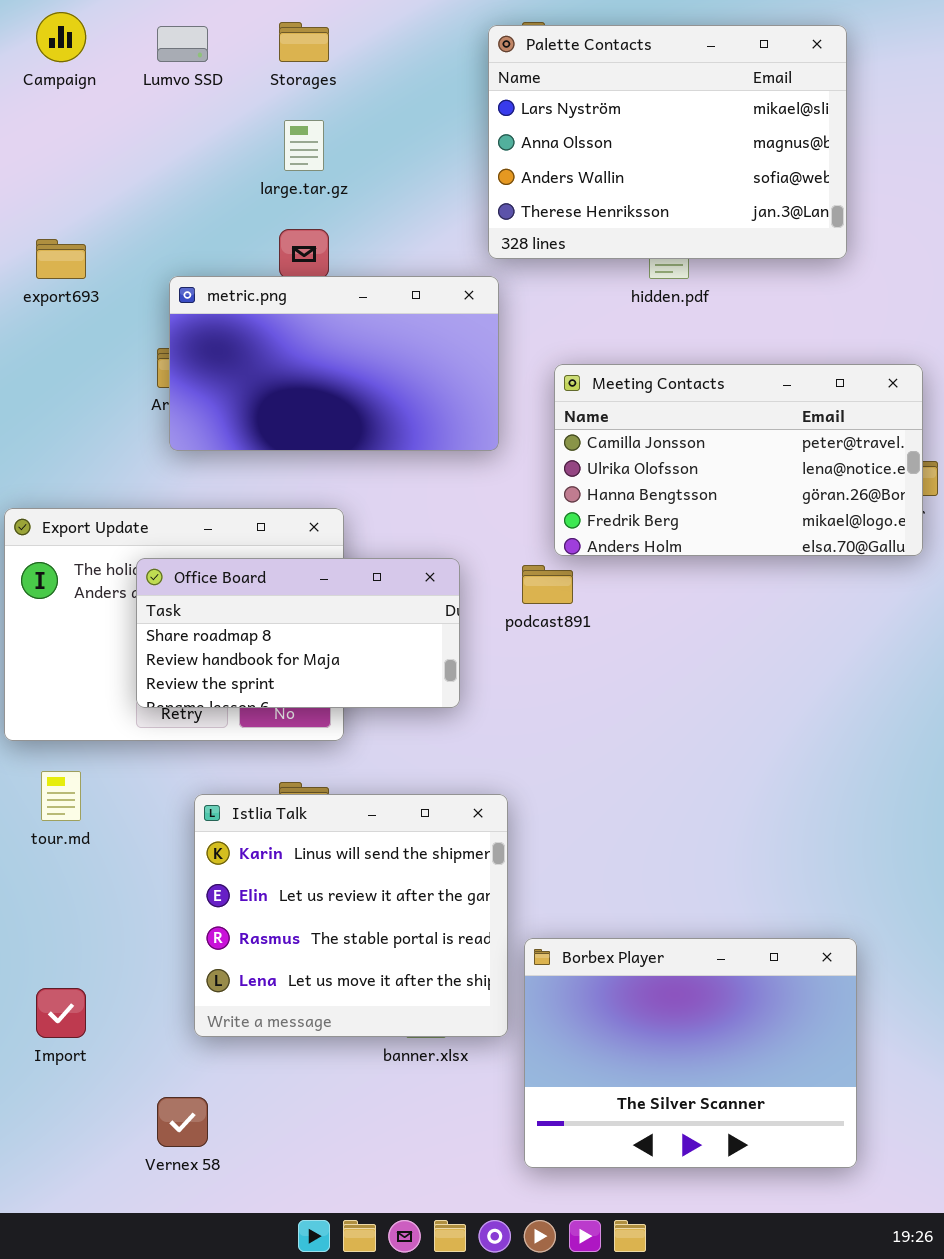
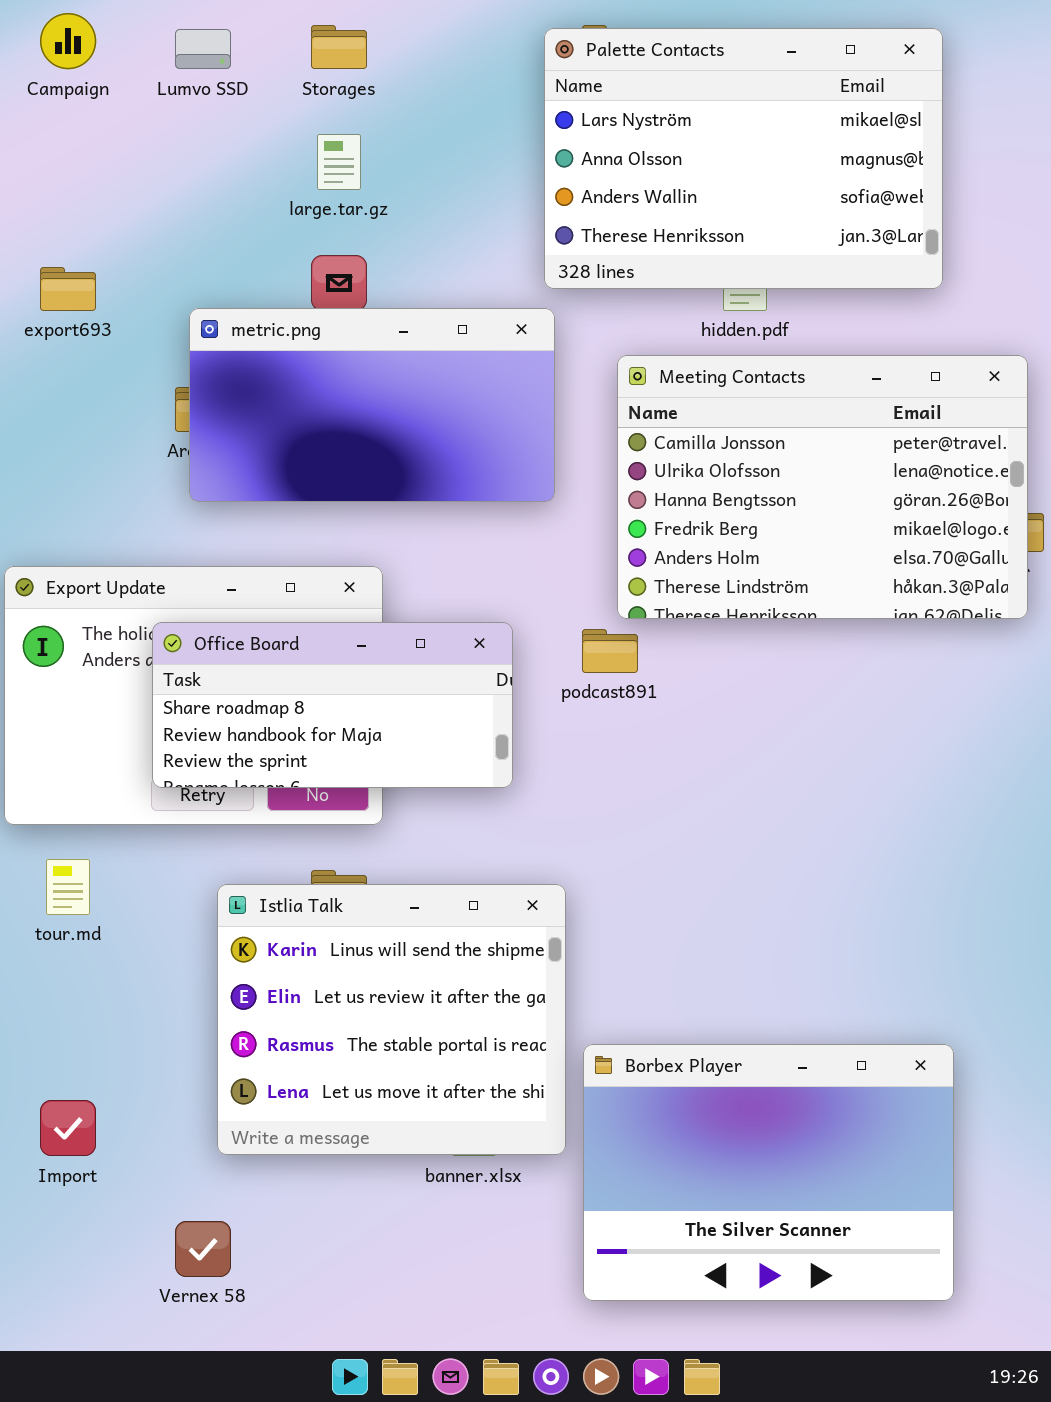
Meeting Contacts: [554,364,923,556] -> [617,355,1028,619], resized

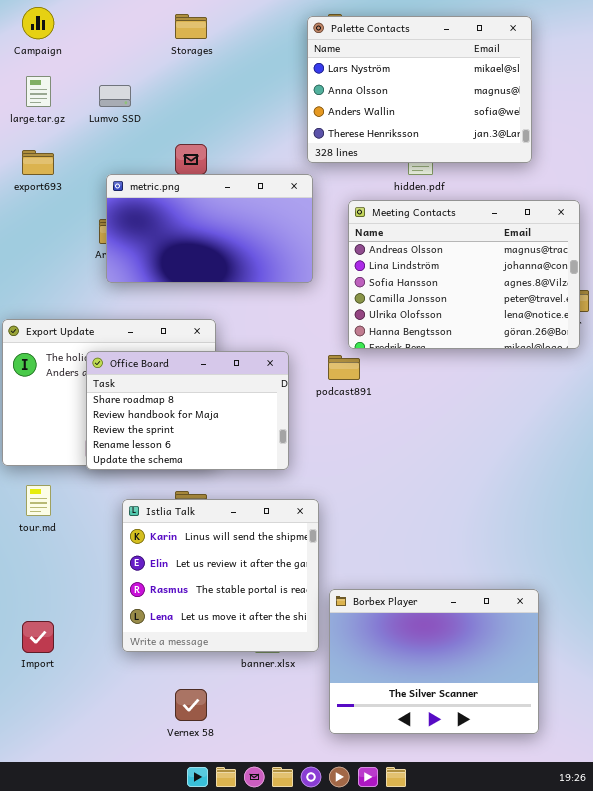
Lumvo SSD: [175,29,231,69] -> [99,85,131,107], moved
large.tar.gz: [317,134,361,190] -> [26,76,51,107], moved
Meeting Contacts: [617,355,1028,619] -> [348,200,580,349], scrolled up 3 rows
Office Board: [152,622,513,788] -> [86,351,289,470], resized
Vernex 58: [175,1221,231,1277] -> [175,689,207,721], moved

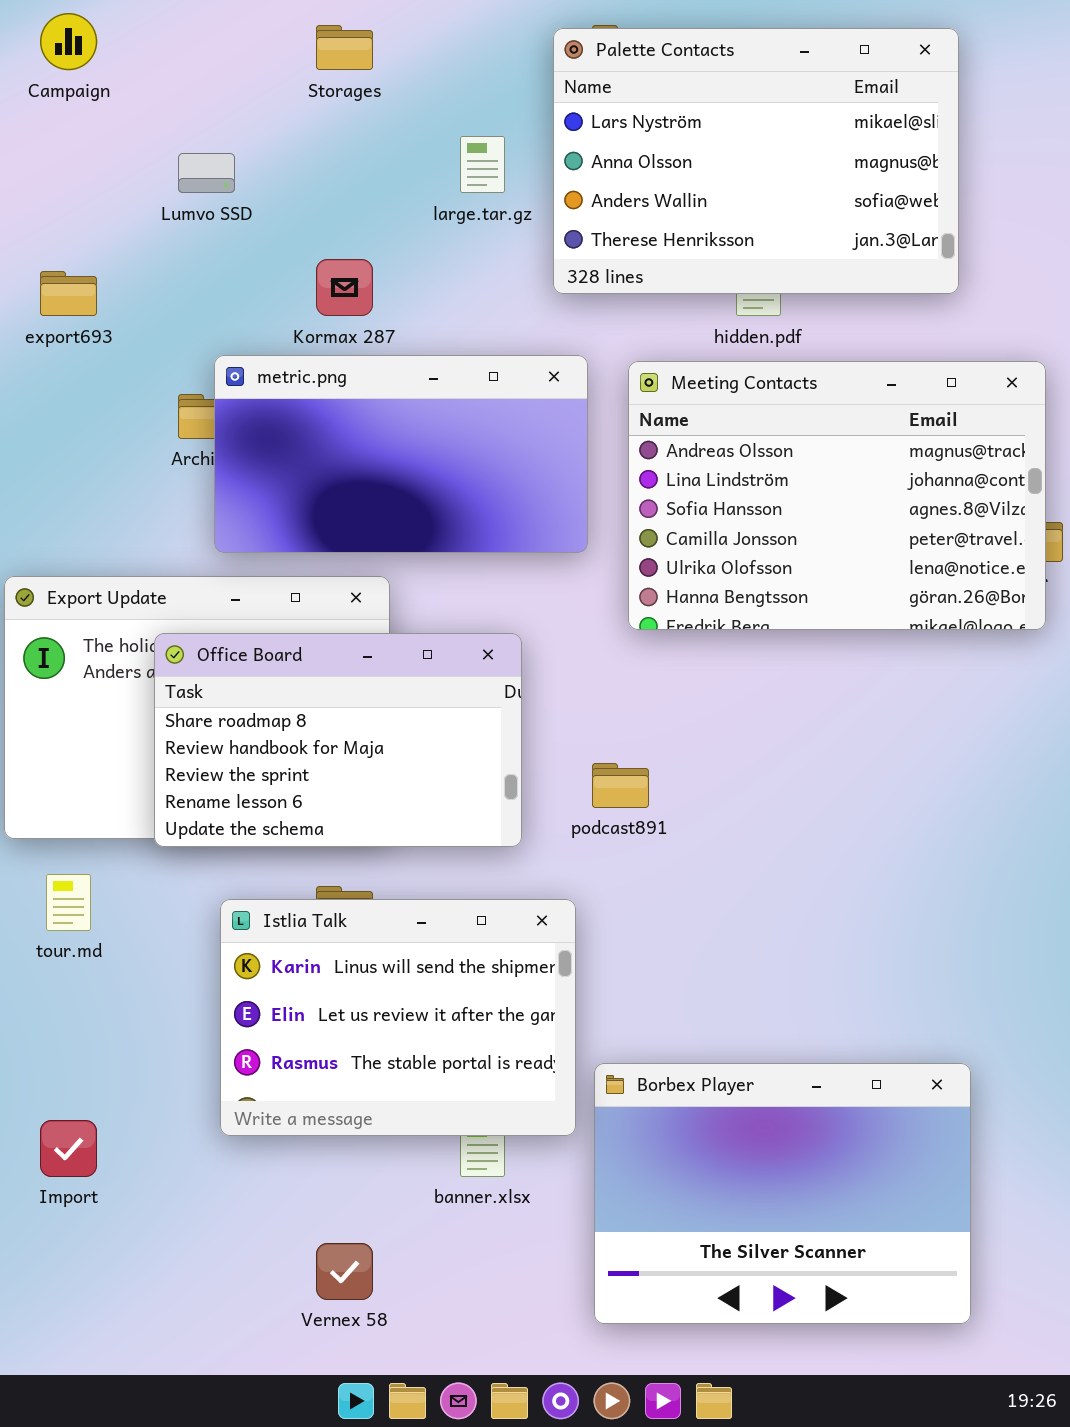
large.tar.gz: [26,76,51,107] -> [460,136,505,193], moved
metric.png: [106,174,313,283] -> [214,355,588,553], moved
podcast891: [328,355,360,380] -> [592,763,649,808], moved
Istlia Talk: [122,499,319,652] -> [220,899,576,1136], resized

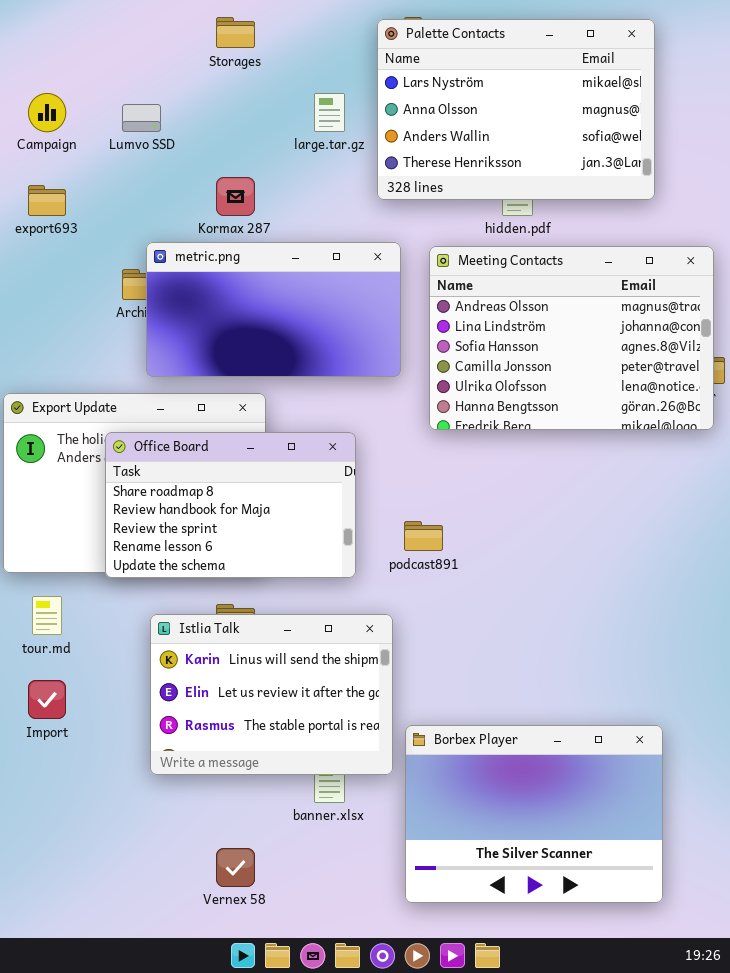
Campaign: [40,13,97,70] -> [28,93,66,132], moved
Import: [40,1120,97,1177] -> [28,680,66,719], moved

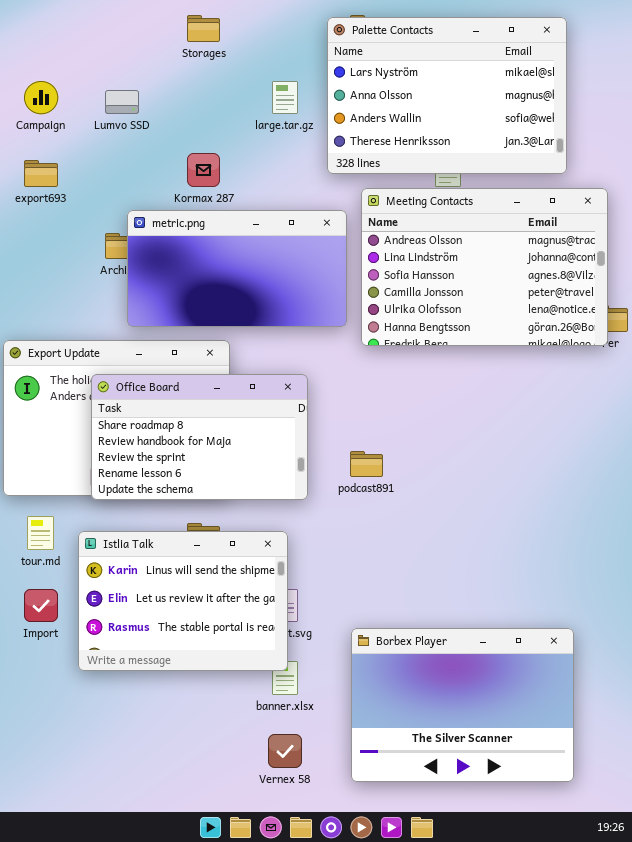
Meeting Contacts: [429,246,714,430] -> [361,188,608,346], moved
Istlia Talk: [150,614,393,775] -> [78,531,288,671], moved
Vernex 58: [216,848,255,887] -> [268,734,302,768], moved

